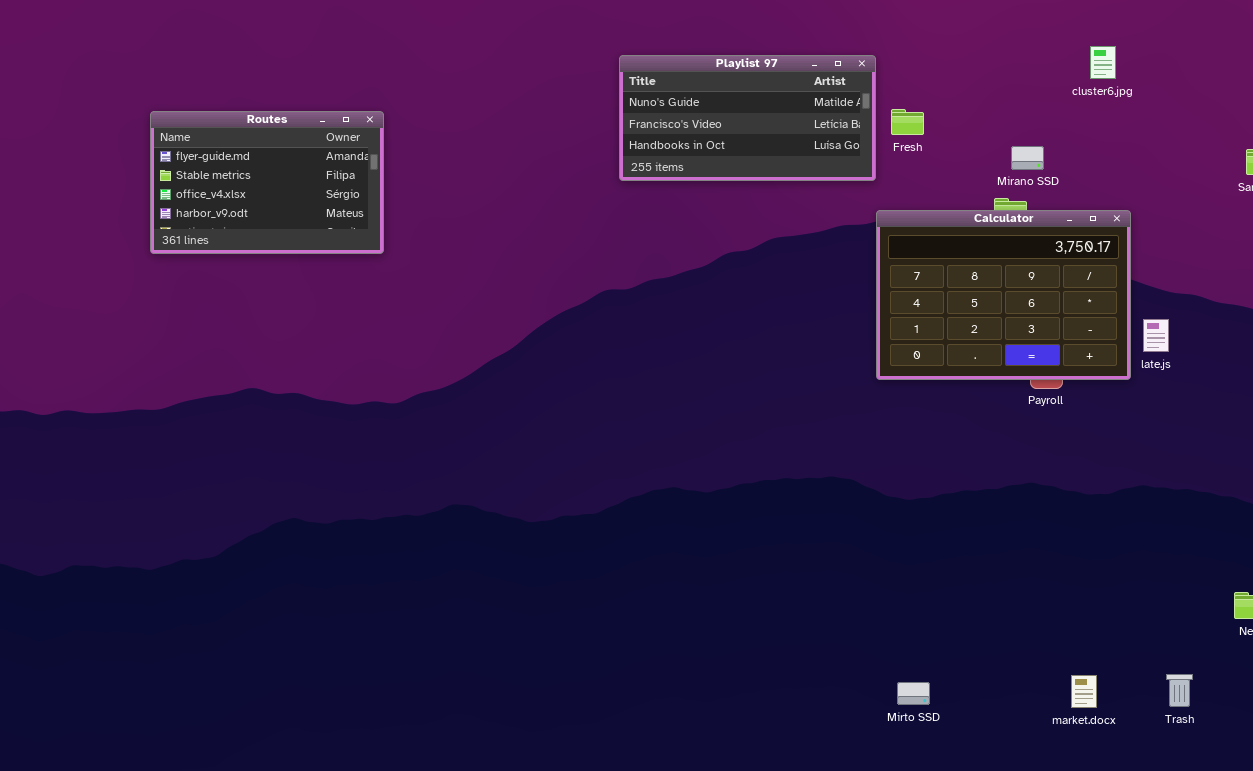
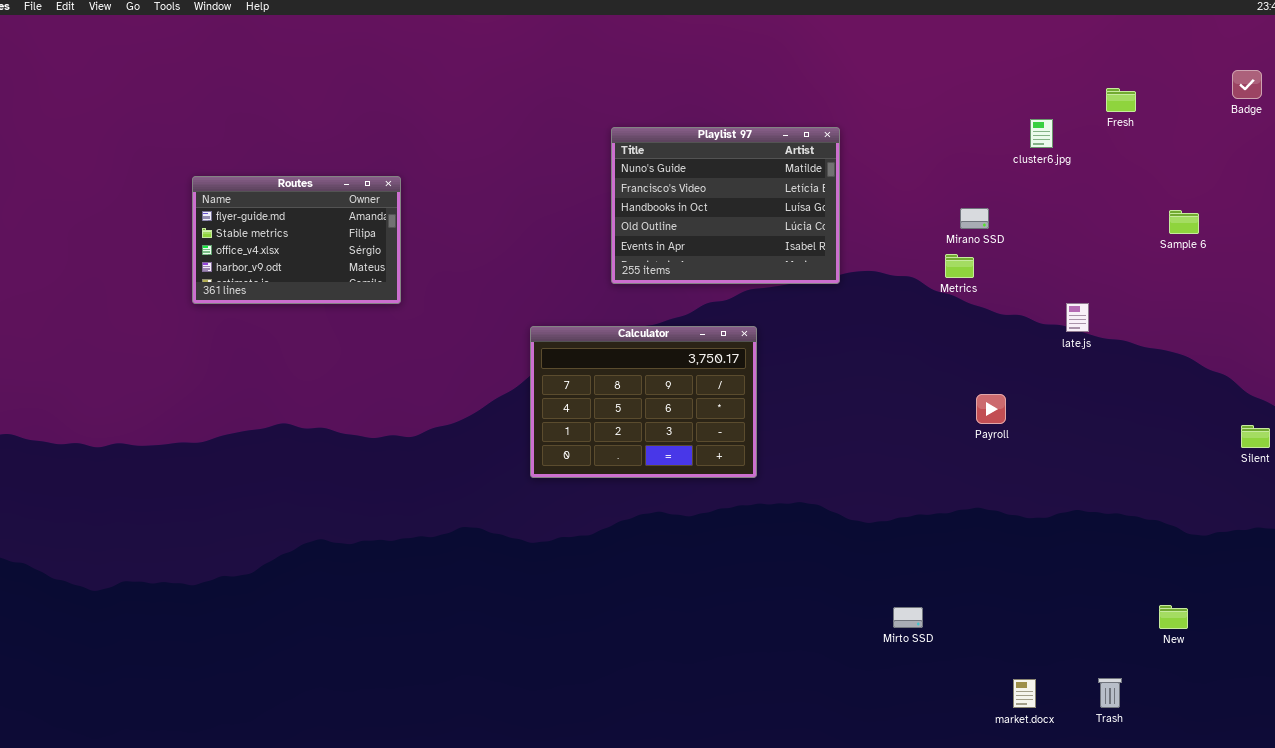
Playlist 97: [619,55,876,181] -> [611,127,840,284], resized
Fresh: [891,109,924,135] -> [1106,88,1136,112], moved
Calculator: [876,210,1131,380] -> [530,326,757,478], moved
late.js: [1143,319,1169,352] -> [1066,303,1089,332], moved
Mirto SSD: [897,682,930,705] -> [893,607,923,628], moved

